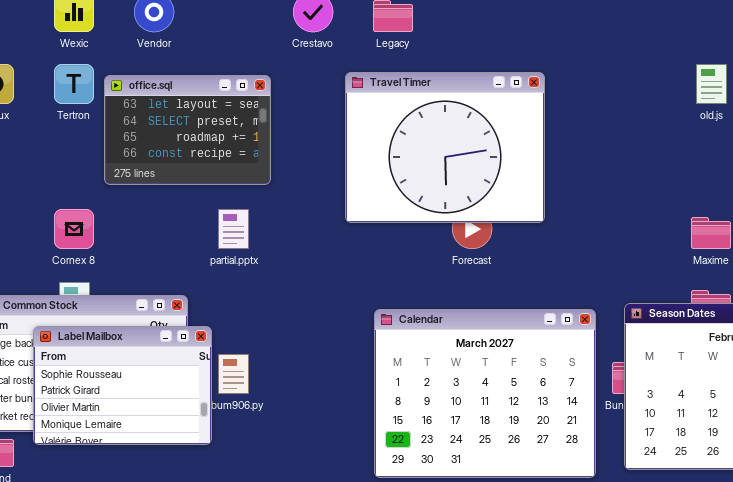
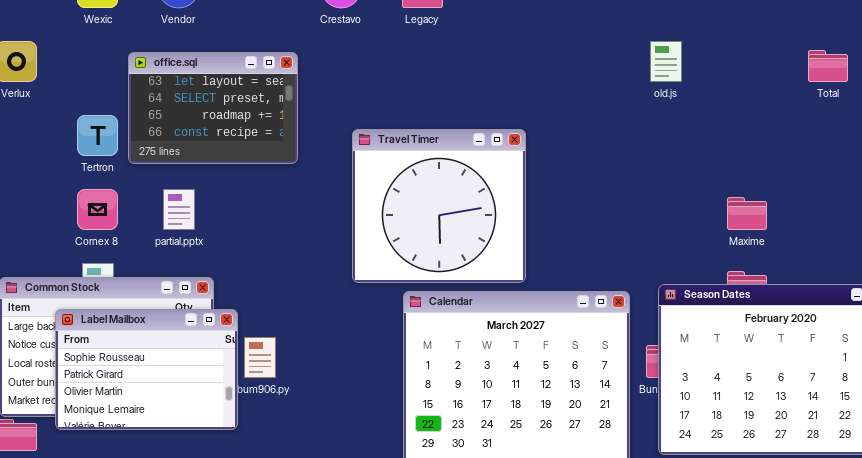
Tertron: [54,64,94,104] -> [77,115,118,156], moved
old.js: [696,64,727,104] -> [650,41,682,82], moved
Travel Timer: [345,72,545,223] -> [352,129,526,283], moved, resized
partial.pptx: [218,209,249,249] -> [163,189,195,230], moved

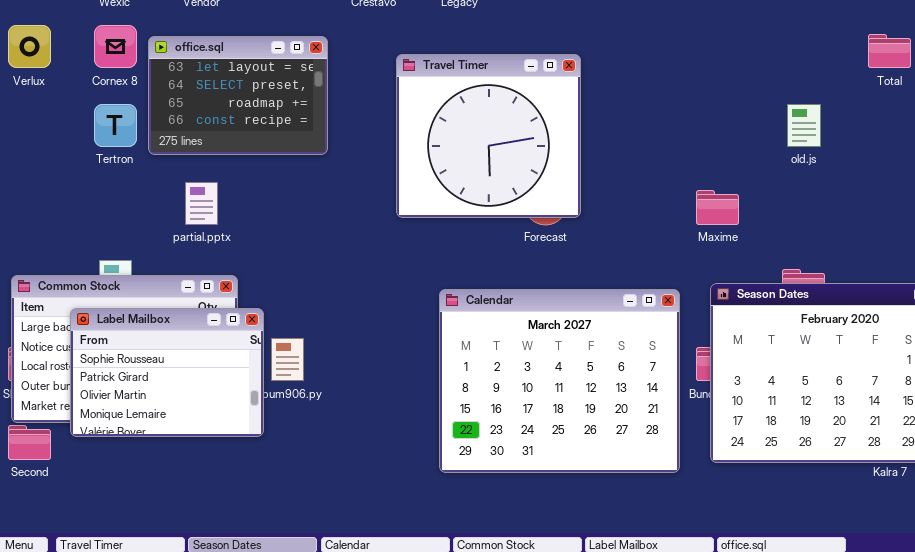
old.js: [650,41,682,82] -> [787,104,821,147], moved
Travel Timer: [352,129,526,283] -> [396,54,581,218], moved
Cornex 8: [77,189,118,230] -> [94,25,137,68], moved
Maxime: [727,197,767,230] -> [696,190,739,225], moved

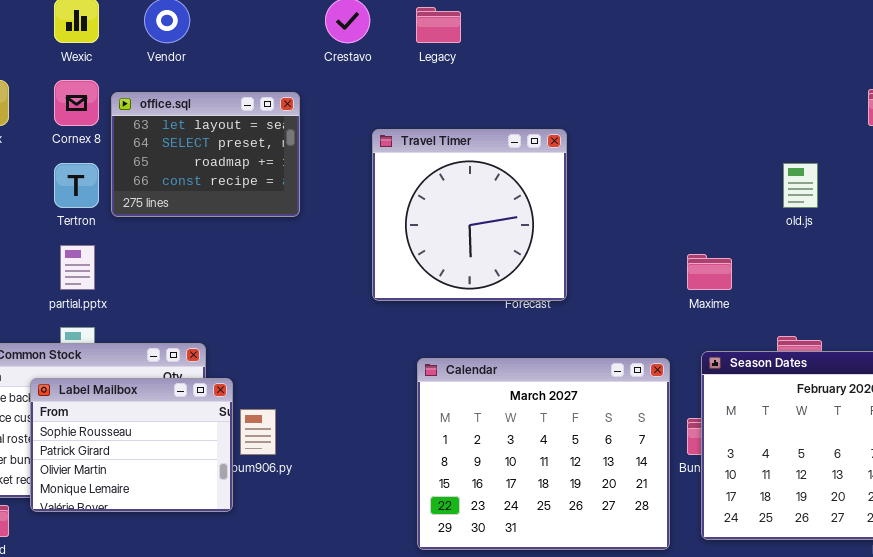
Travel Timer: [396,54,581,218] -> [372,129,567,301], moved
partial.pptx: [185,182,218,225] -> [60,245,95,290], moved

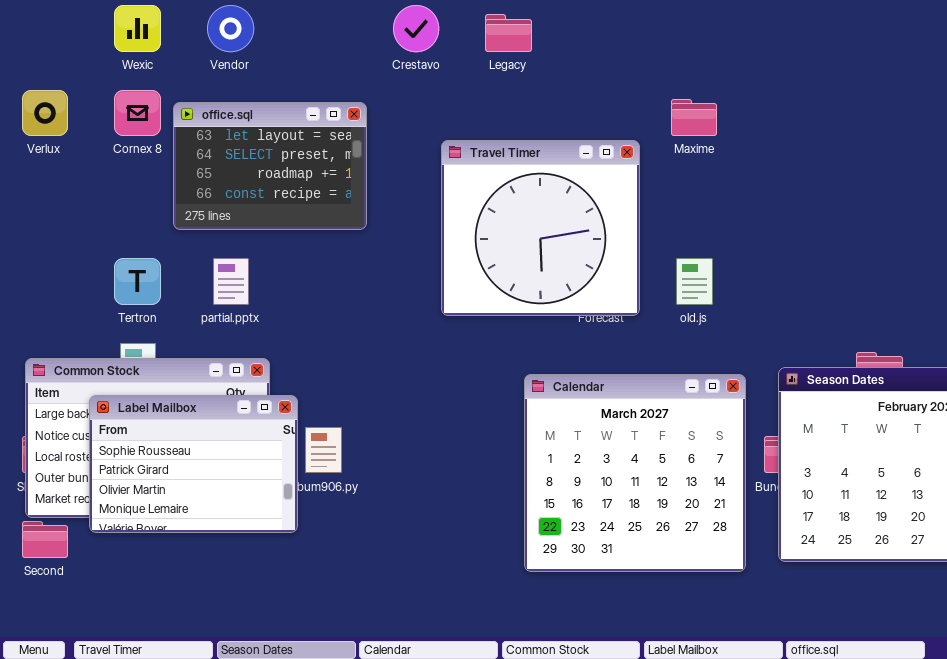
Tertron: [54,163,99,208] -> [114,258,161,305], moved
old.js: [783,163,818,208] -> [676,258,713,305], moved
partial.pptx: [60,245,95,290] -> [213,258,249,305], moved
Maxime: [687,254,732,290] -> [671,99,717,136], moved
Calendar: [417,358,670,550] -> [524,374,746,572], resized

